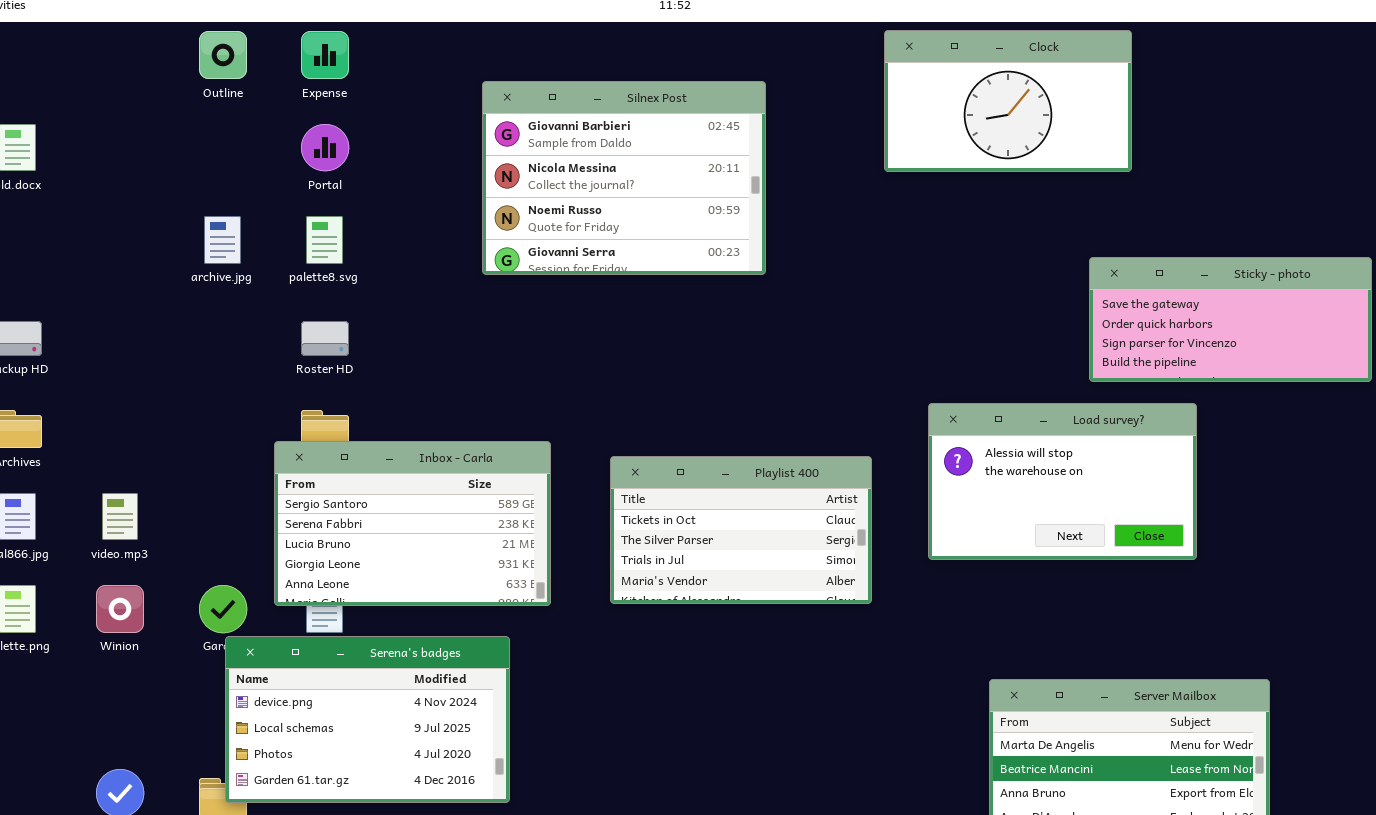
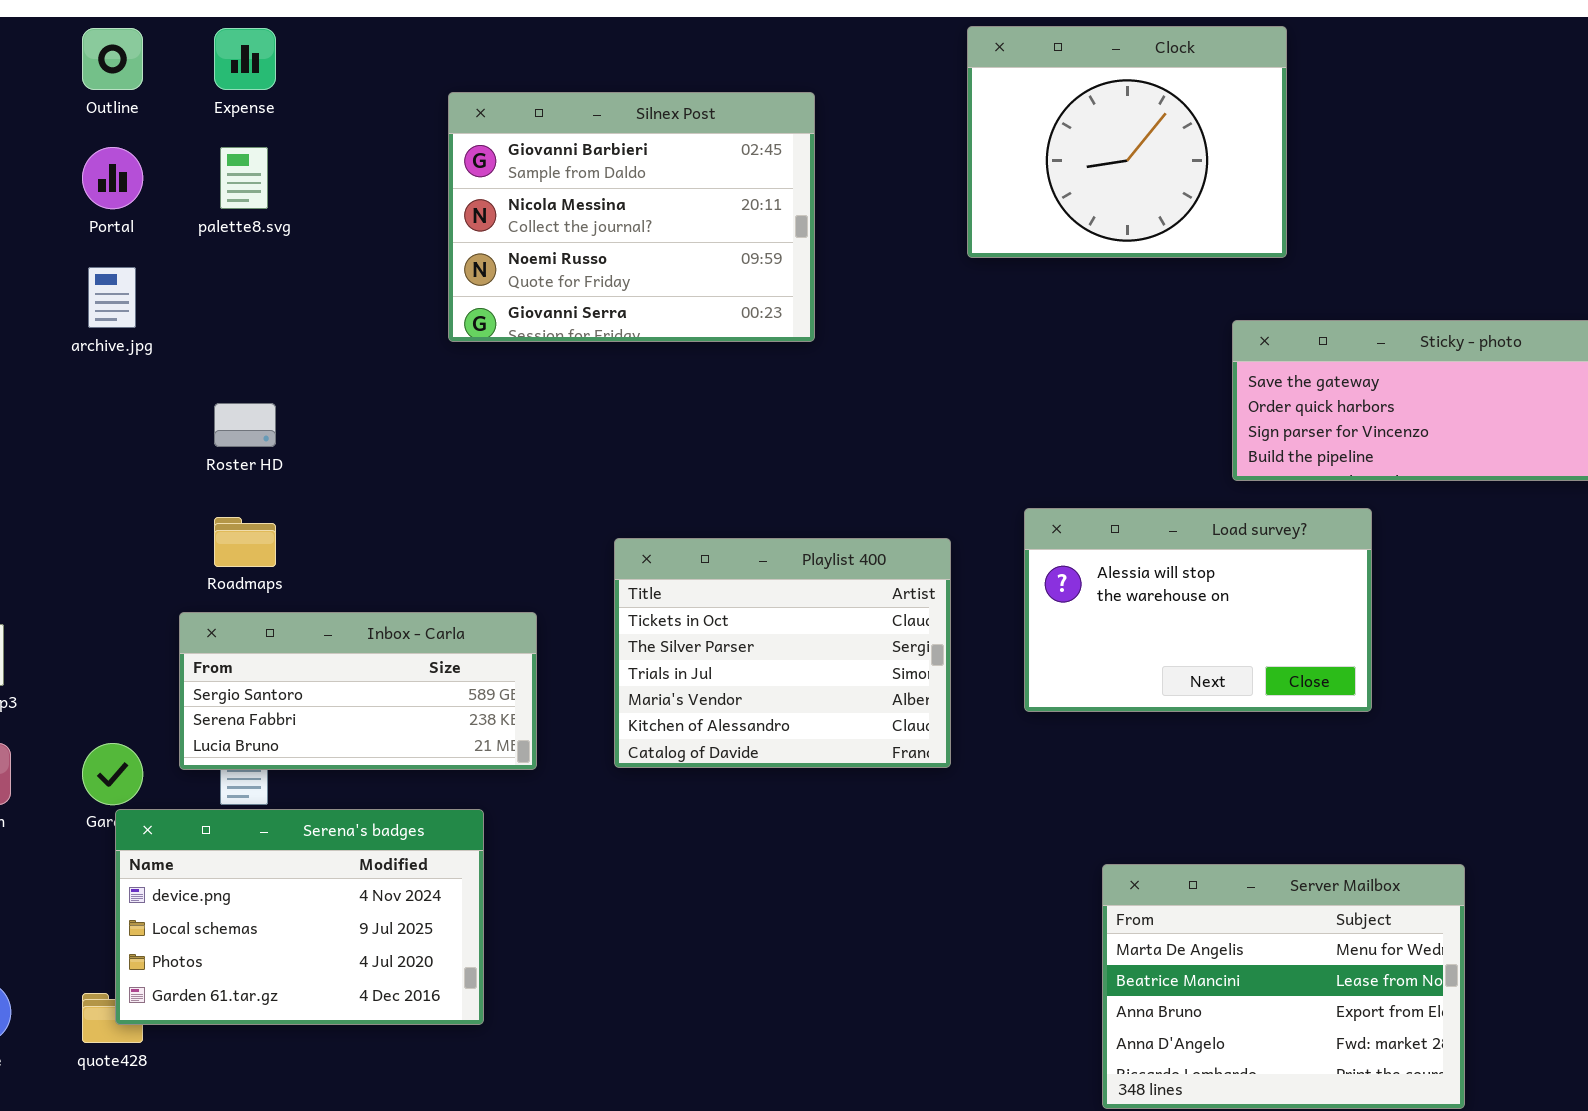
Clock: [884,30,1132,172] -> [967,26,1287,258], resized
Portal: [301,124,349,171] -> [82,147,143,209], moved
palette8.svg: [306,216,343,264] -> [220,147,268,209], moved
Inbox - Carla: [274,441,551,606] -> [179,612,537,770], resized
Playlist 400: [610,456,872,604] -> [614,538,951,768], resized

